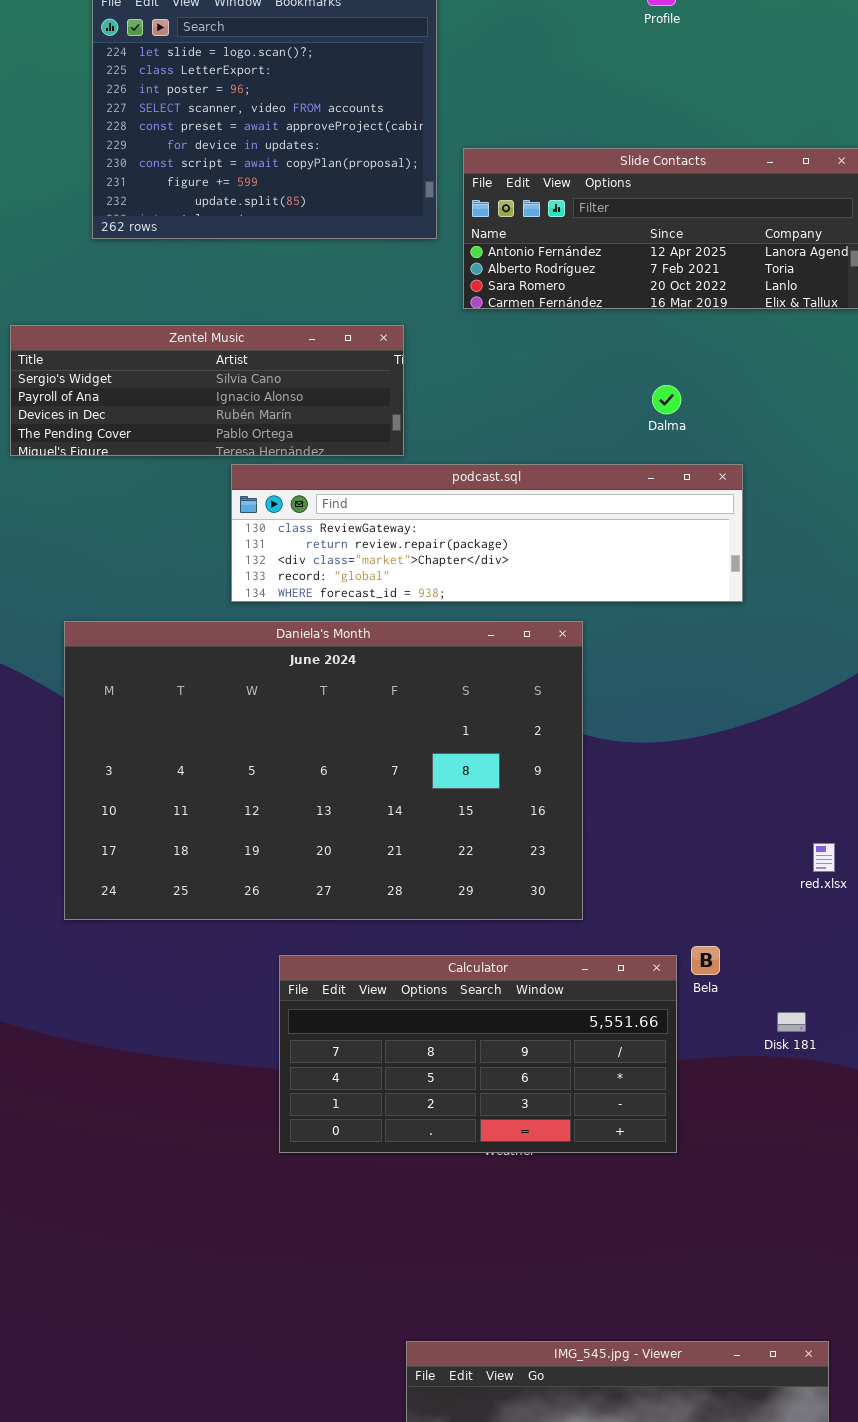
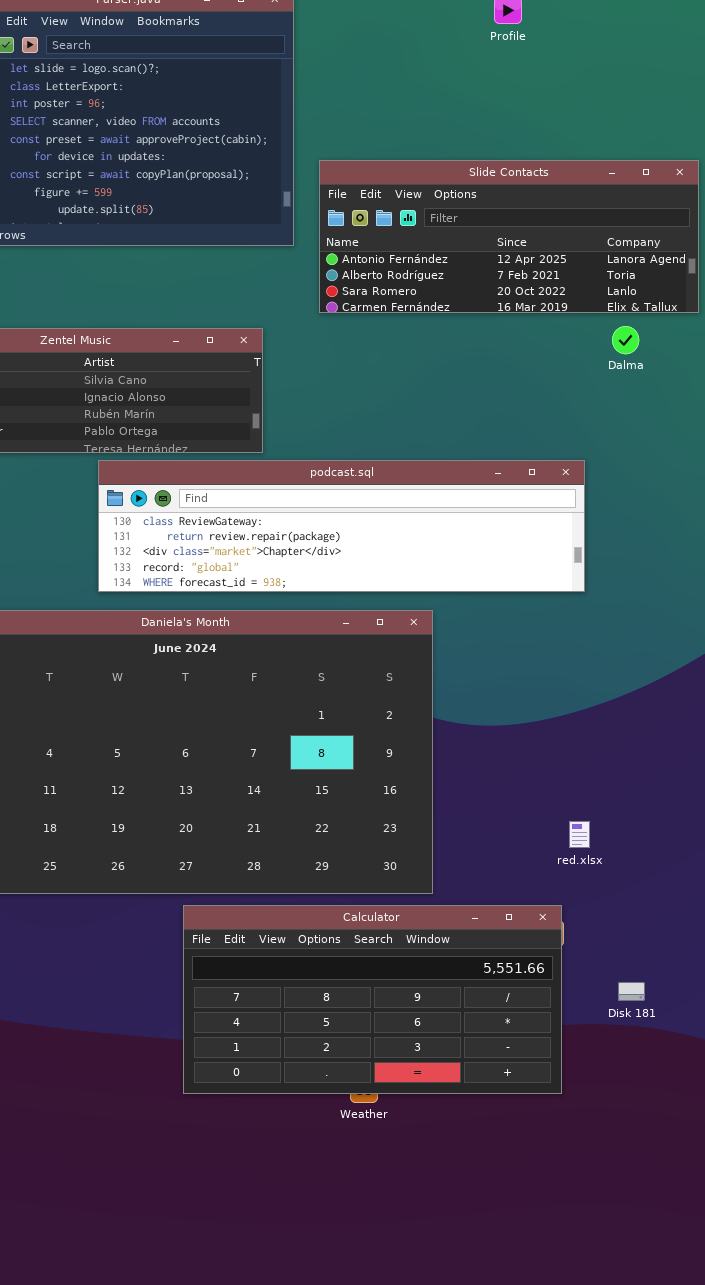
Dalma: [652,385,681,414] -> [612,326,639,354], moved
red.xlsx: [813,843,835,872] -> [569,821,590,848], moved
Calculator: [279,955,677,1153] -> [183,905,562,1094], moved

